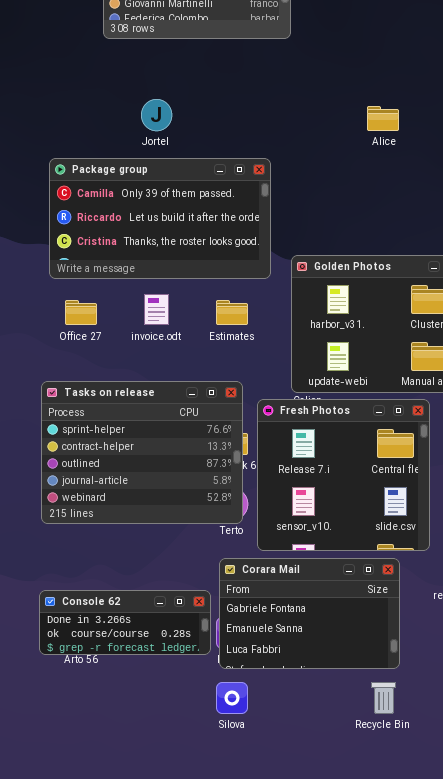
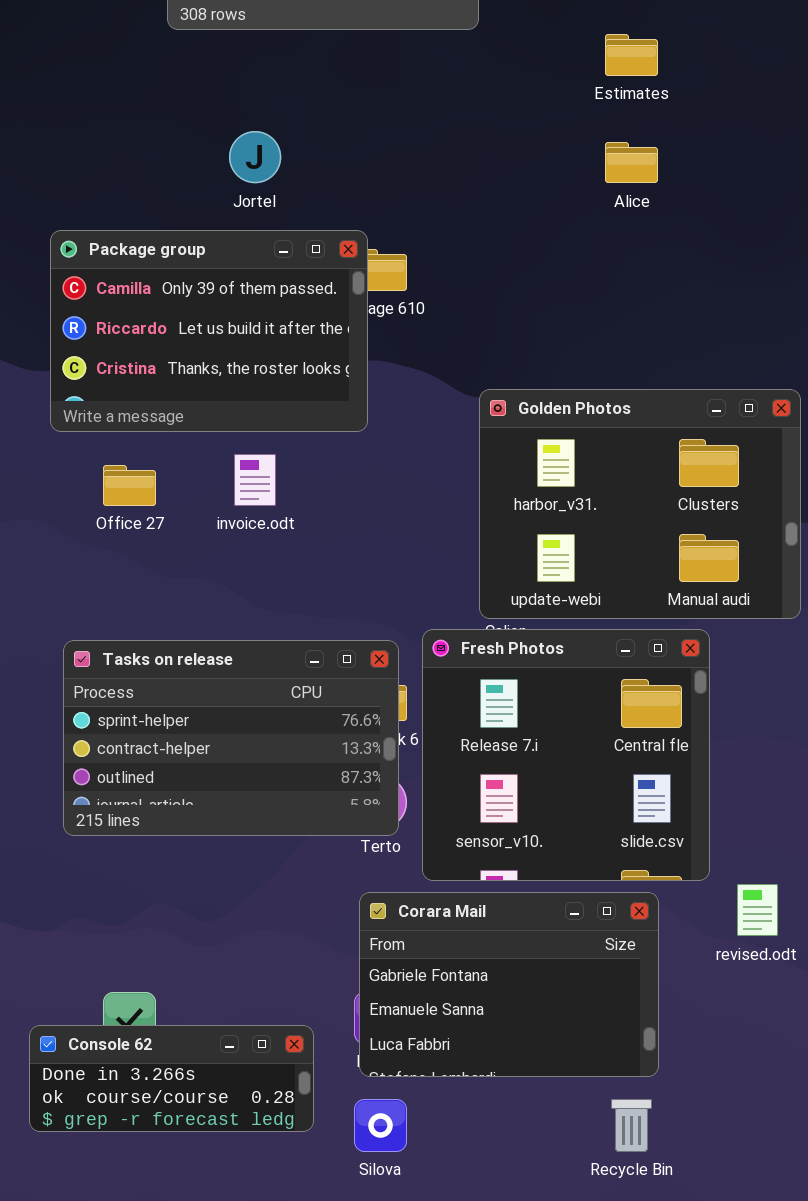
Package group: [49,158,271,279] -> [50,230,368,432], moved, resized
Estimates: [216,300,248,325] -> [605,34,658,76], moved
Tasks on release: [41,381,243,524] -> [63,640,399,836], resized
Console 62: [39,590,211,655] -> [29,1025,314,1132], moved

